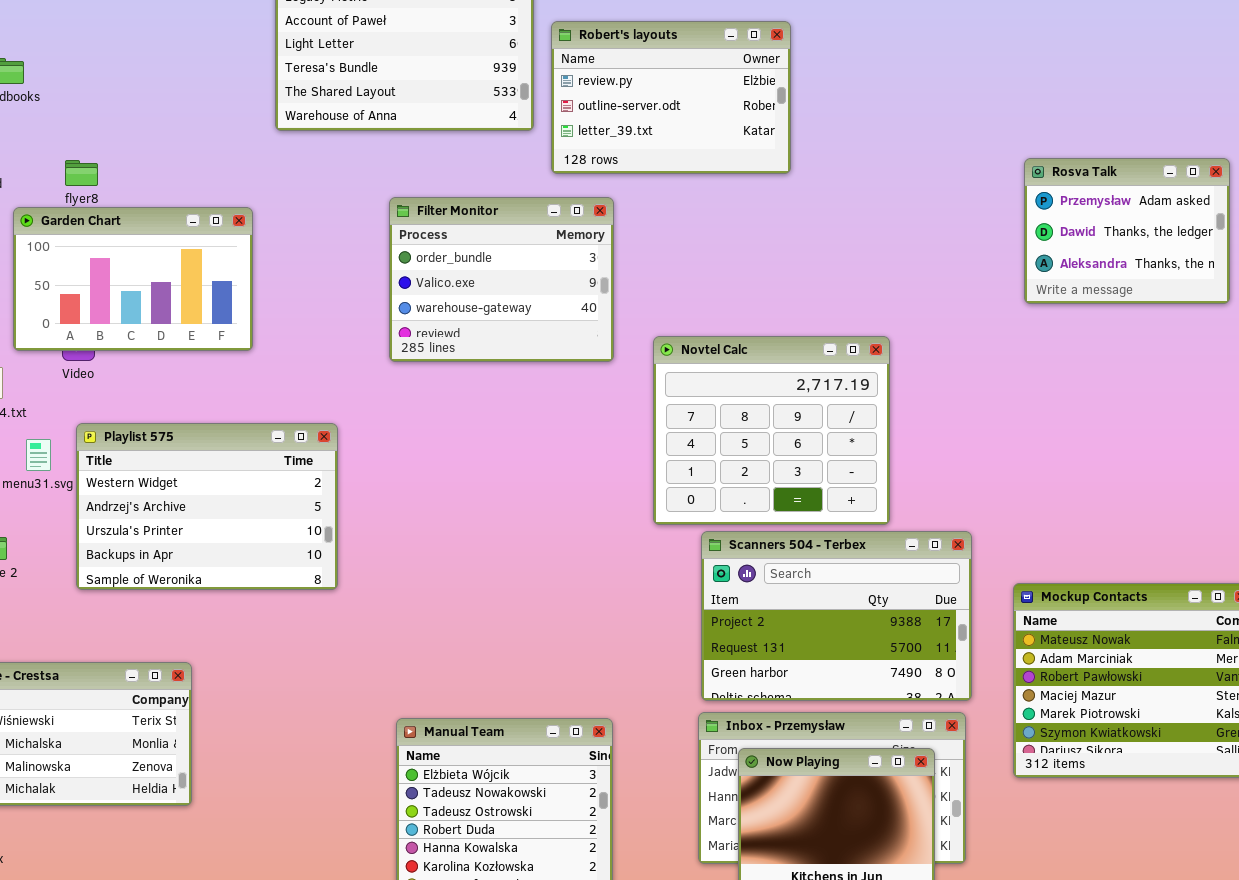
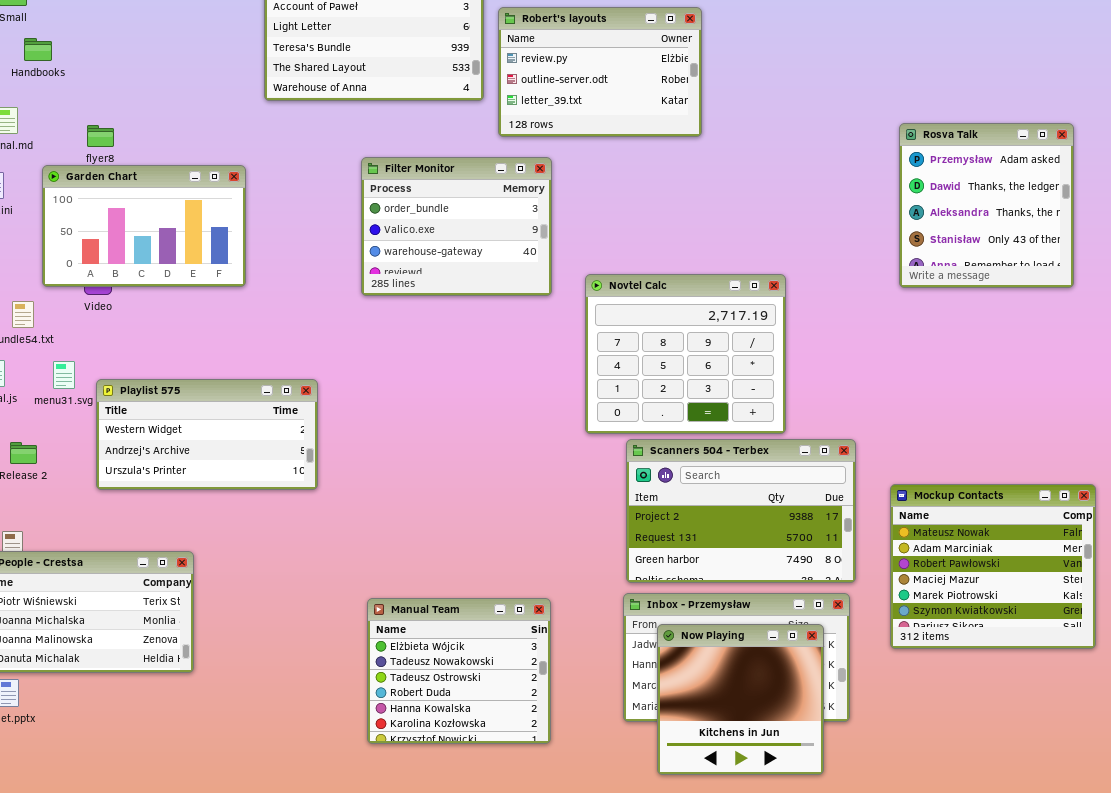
Rosva Talk: [1024,158,1230,304] -> [899,123,1074,288], resized
Playlist 575: [76,423,338,590] -> [96,379,318,490], resized

